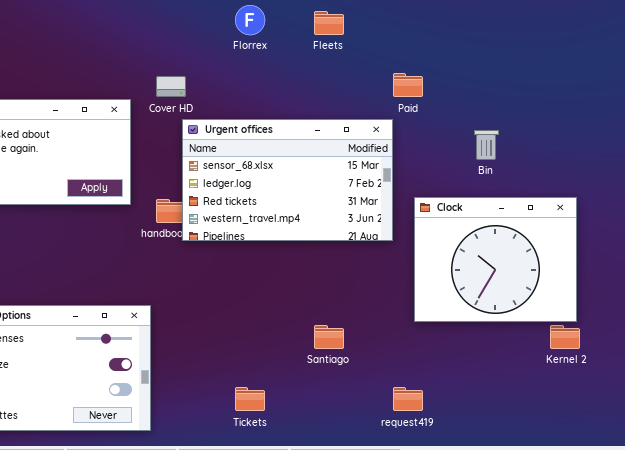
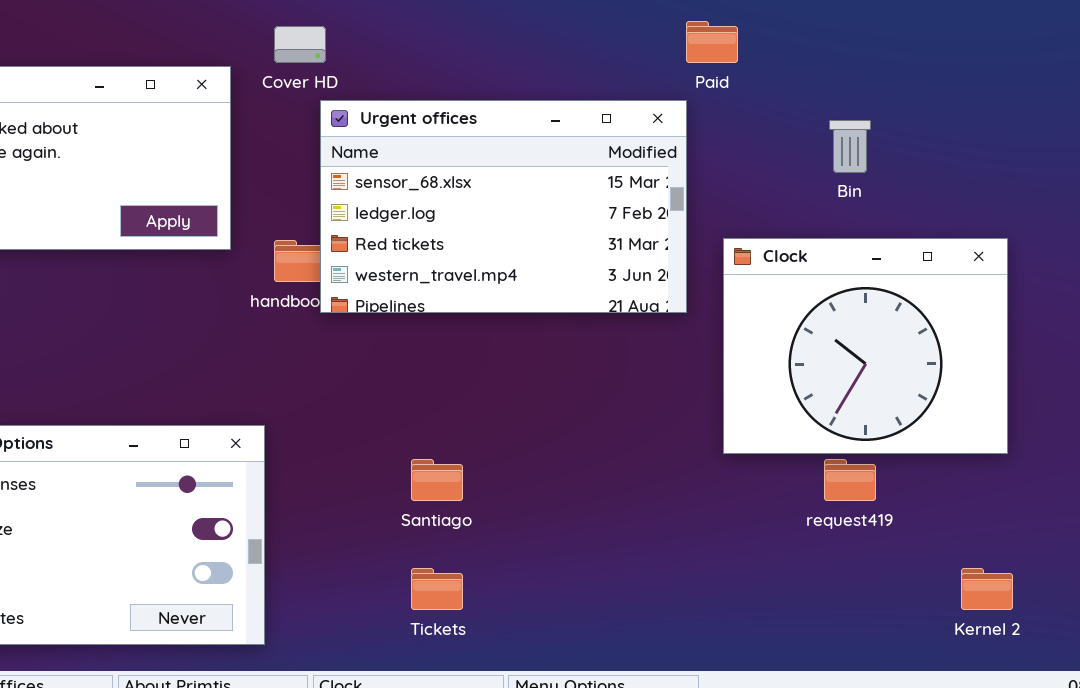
Santiago: [314,325,344,349] -> [411,459,463,501], moved
Kernel 2: [550,325,580,349] -> [961,568,1013,610], moved
request419: [393,387,423,411] -> [824,459,876,501], moved

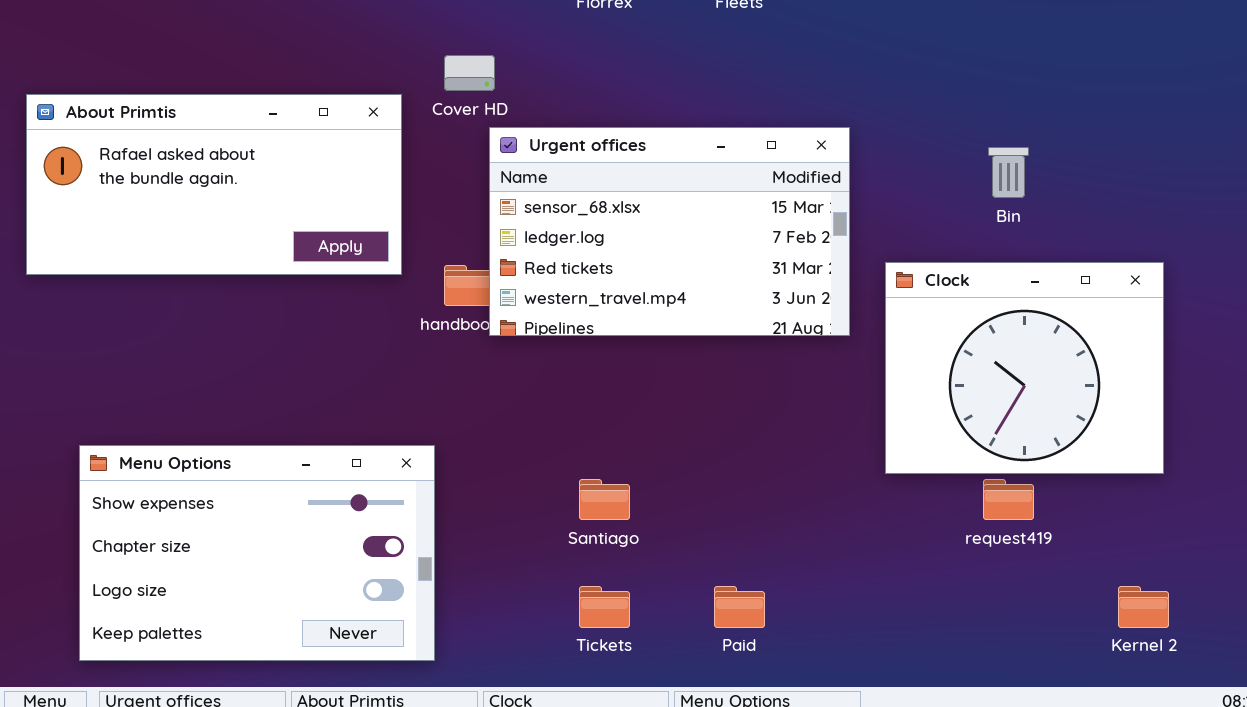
Paid: [686,21,738,63] -> [714,586,765,628], moved

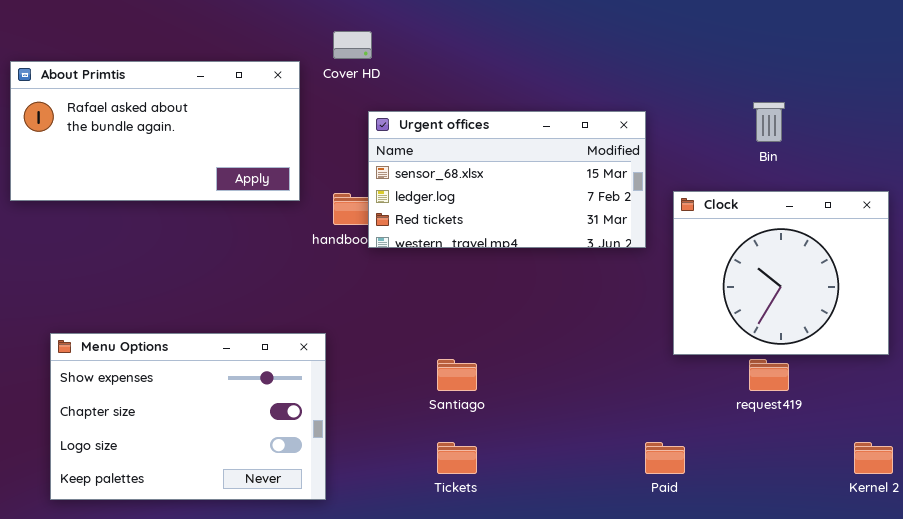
Urgent offices: [489,127,850,336] -> [368,111,646,248], resized
Paid: [714,586,765,628] -> [645,442,685,474], moved

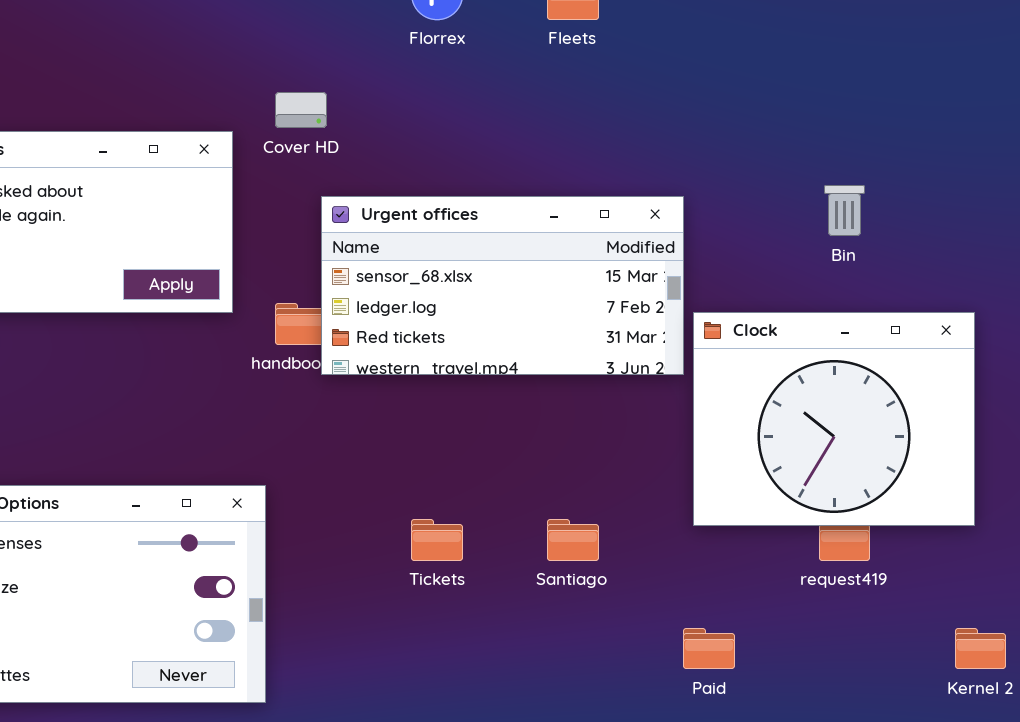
Clock: [673,191,889,355] -> [693,312,975,526], moved
Santiago: [437,359,477,391] -> [547,519,599,561], moved
Tickets: [437,442,477,474] -> [411,519,463,561], moved

